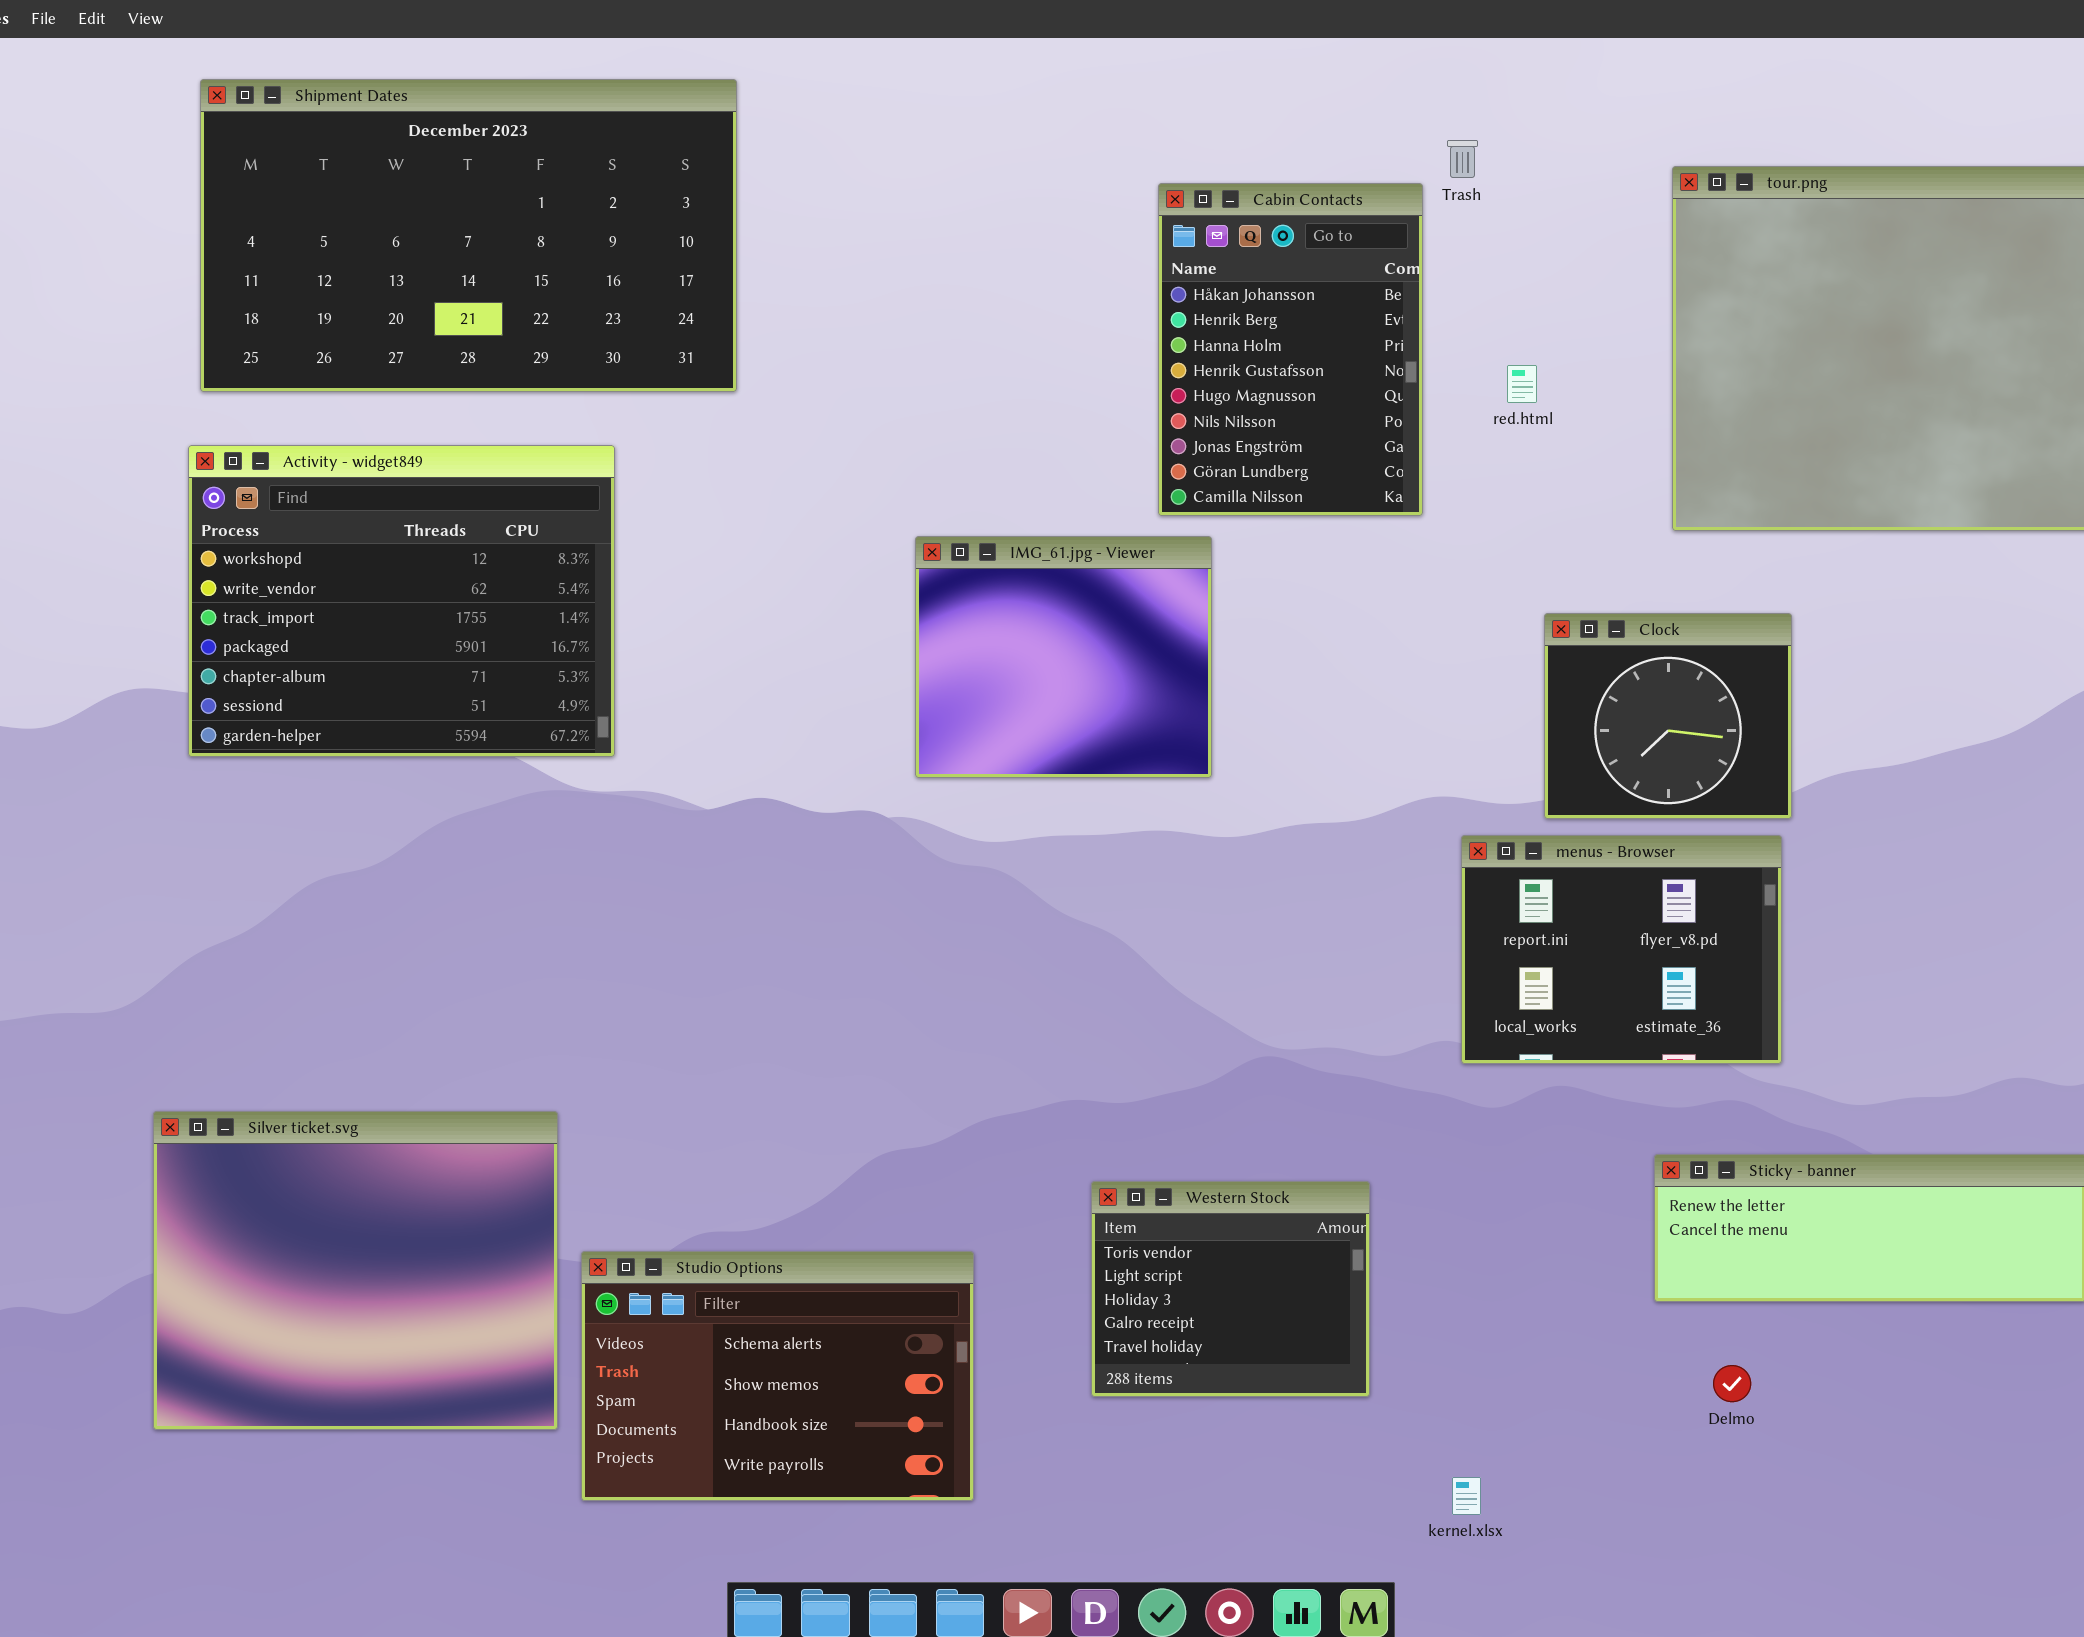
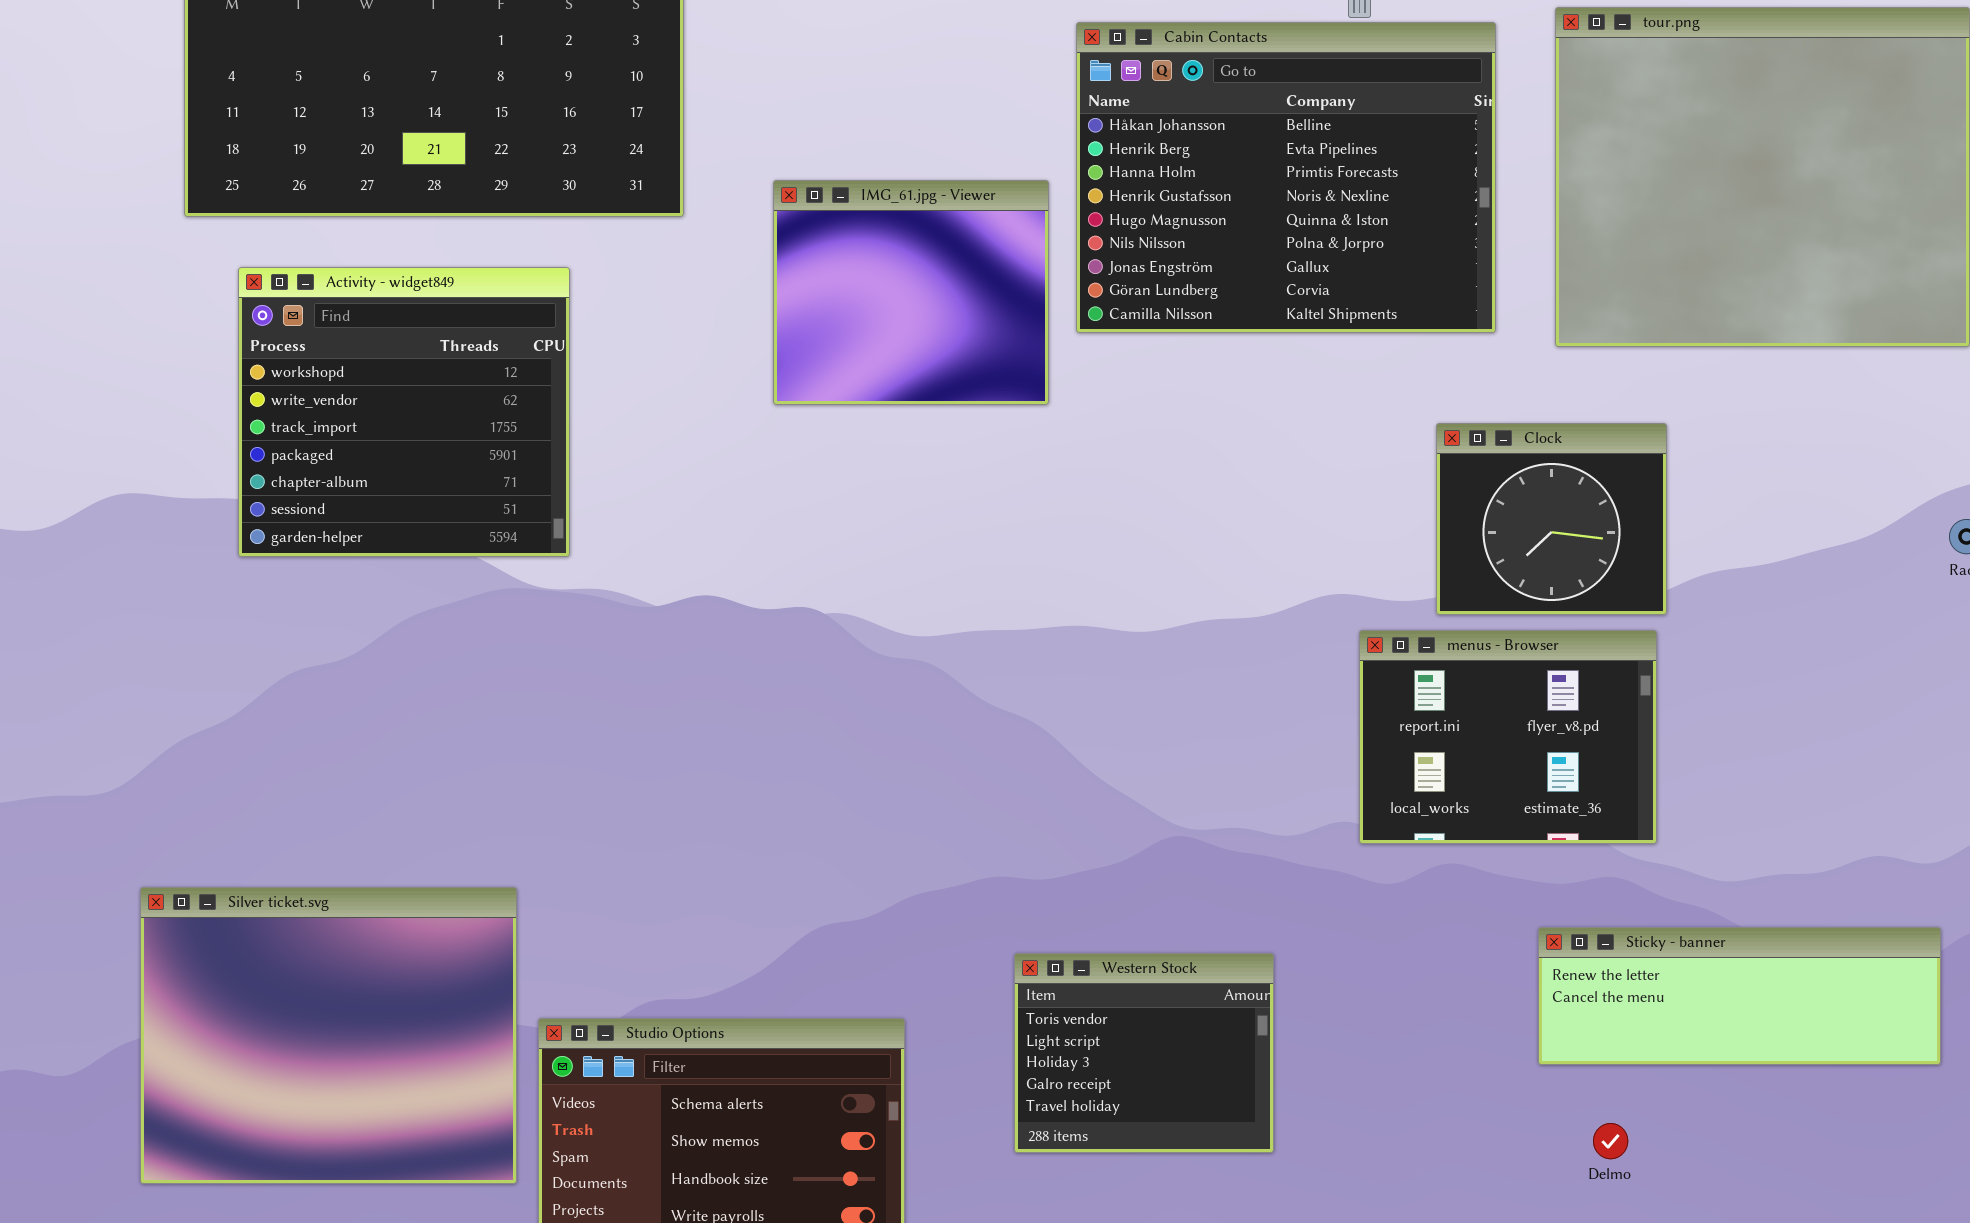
Cabin Contacts: [1158,183,1423,516] -> [1076,22,1496,333], resized
Activity - widget849: [188,445,615,757] -> [238,267,570,557], resized
IMG_61.jpg - Viewer: [915,536,1212,778] -> [773,180,1049,405], moved

